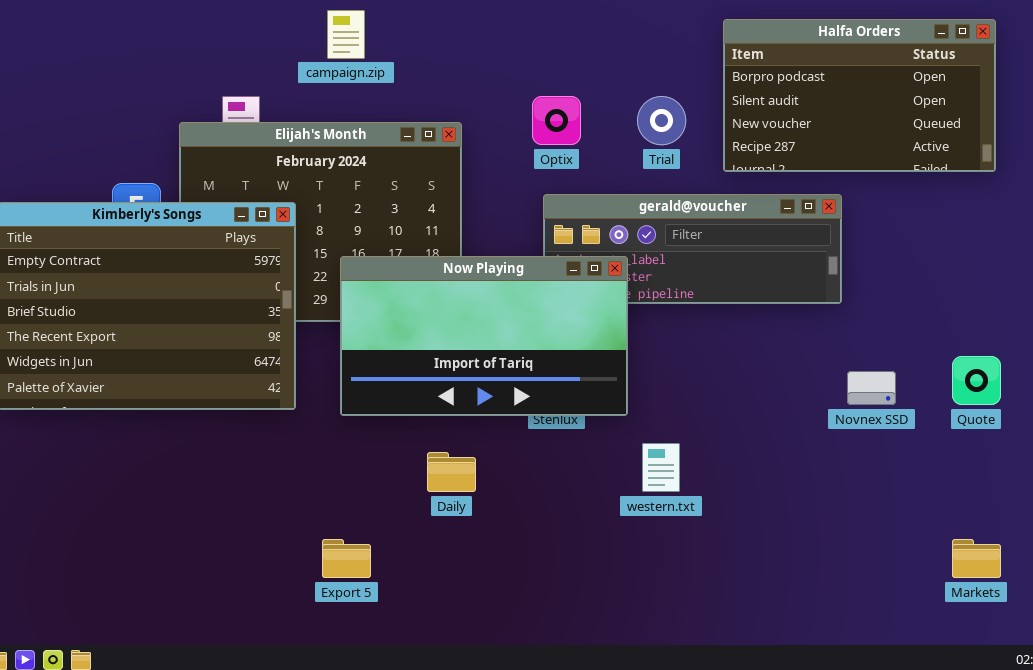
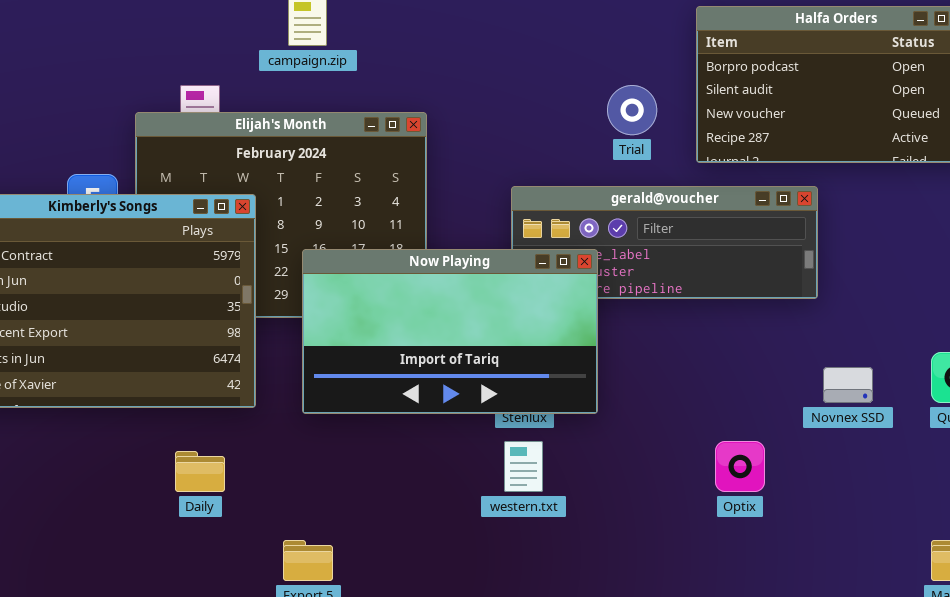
Optix: [532,96,581,145] -> [715,441,765,492], moved
western.txt: [642,443,680,492] -> [504,441,543,492], moved
Daily: [427,452,476,492] -> [175,451,225,492], moved

